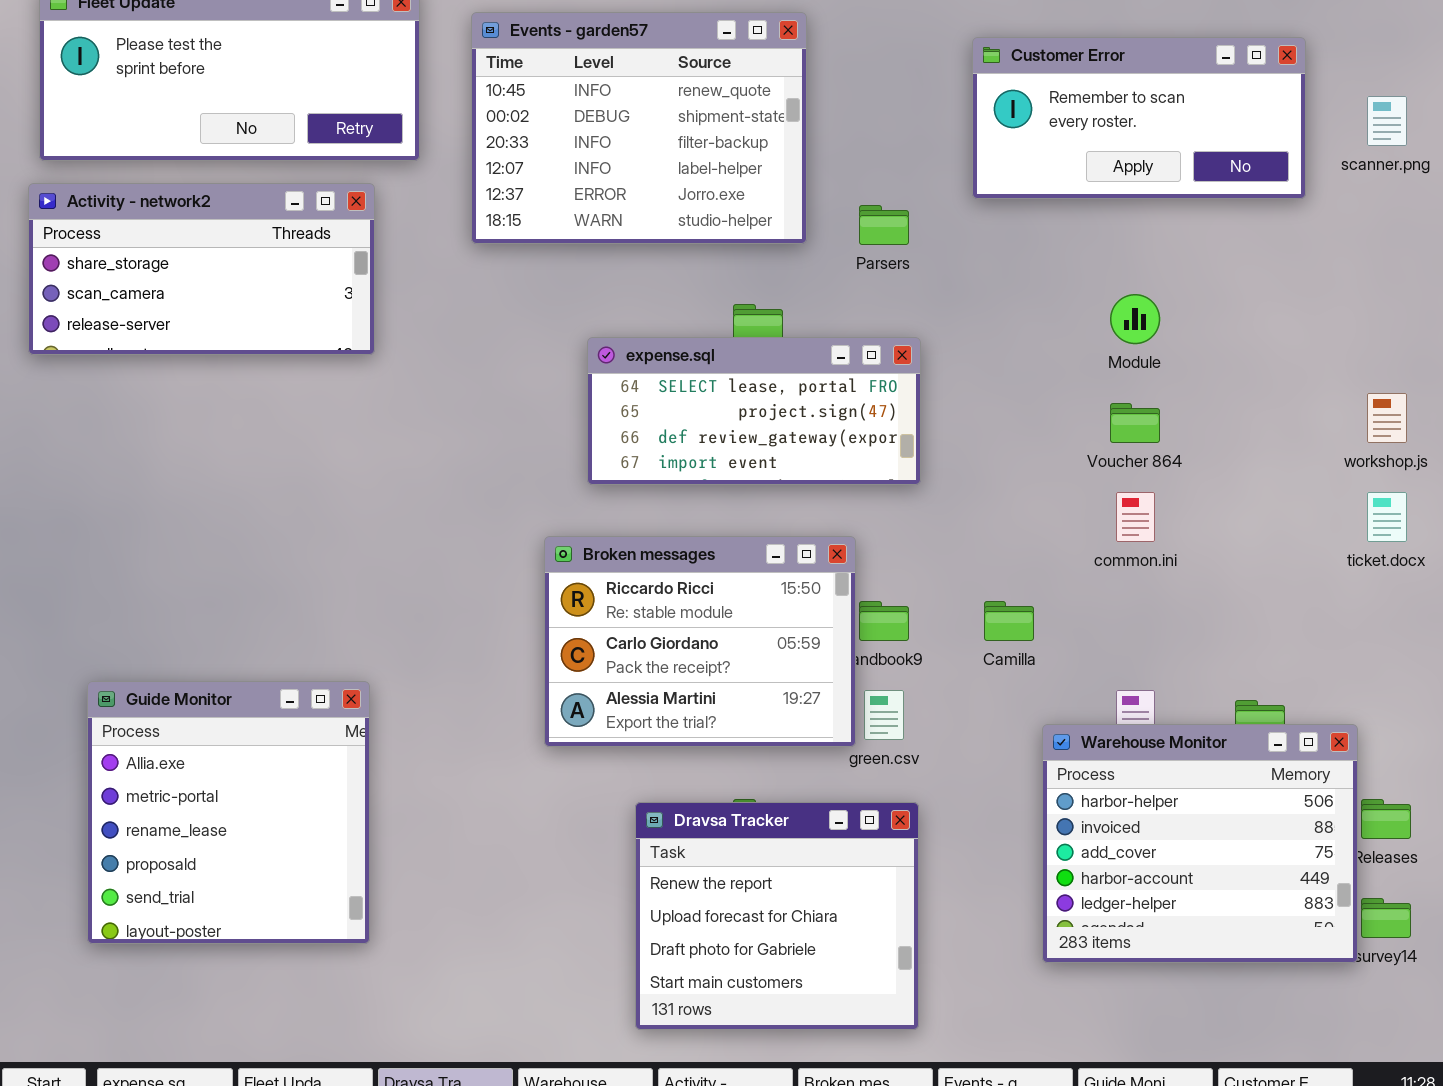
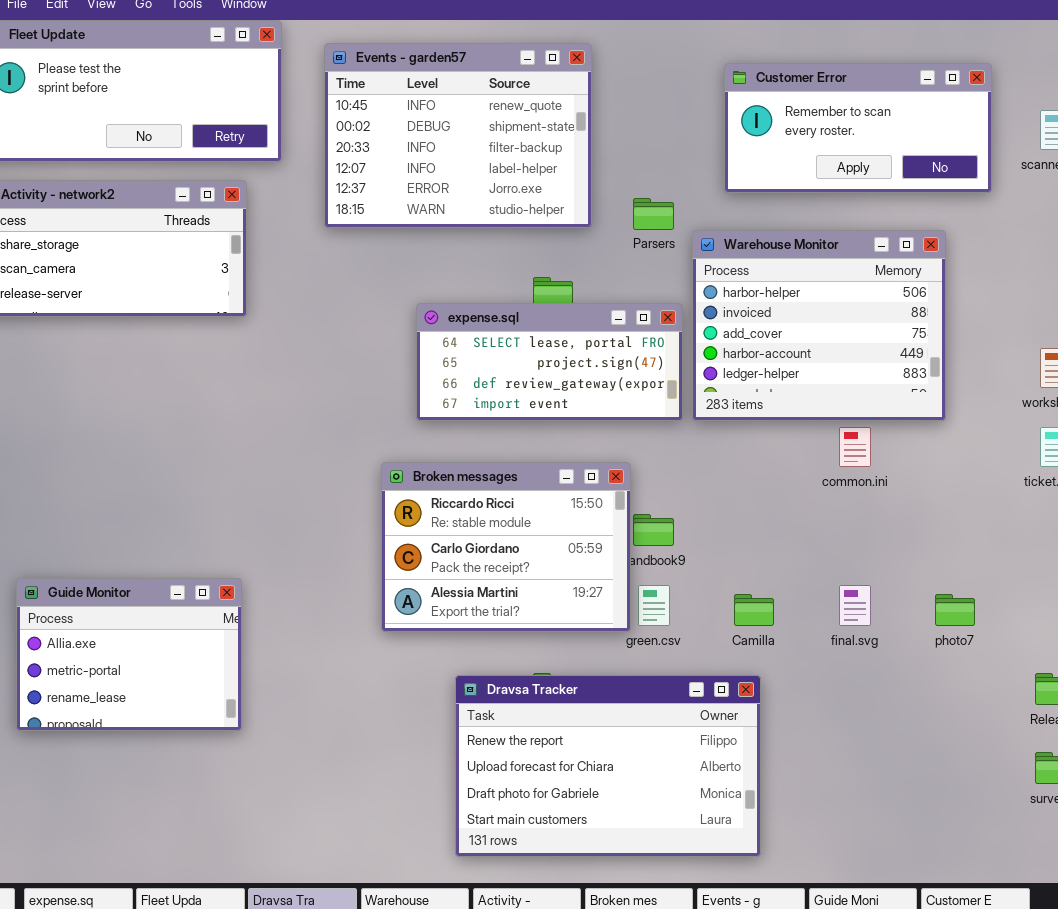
Camilla: [984,601,1034,641] -> [734,594,774,626], moved
Guide Monitor: [87,681,370,944] -> [16,578,242,731], resized
Warehouse Monitor: [1042,724,1358,963] -> [692,230,946,421], moved
Dravsa Tracker: [635,802,919,1030] -> [455,675,761,857], resized

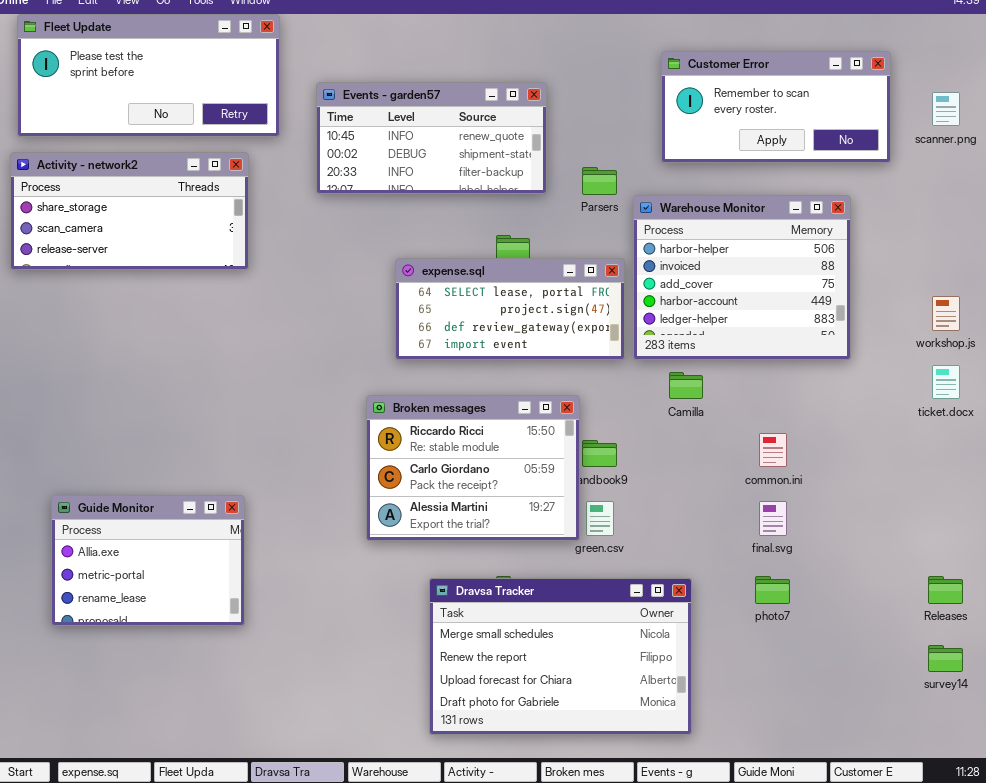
Events - garden57: [324,43,592,228] -> [316,82,547,194], resized
common.ini: [839,427,871,467] -> [759,433,787,467], moved
Camilla: [734,594,774,626] -> [669,372,703,399], moved
photo7: [935,594,975,626] -> [755,576,790,604], moved
Dravsa Tracker: [455,675,761,857] -> [429,578,692,735], scrolled up 1 row

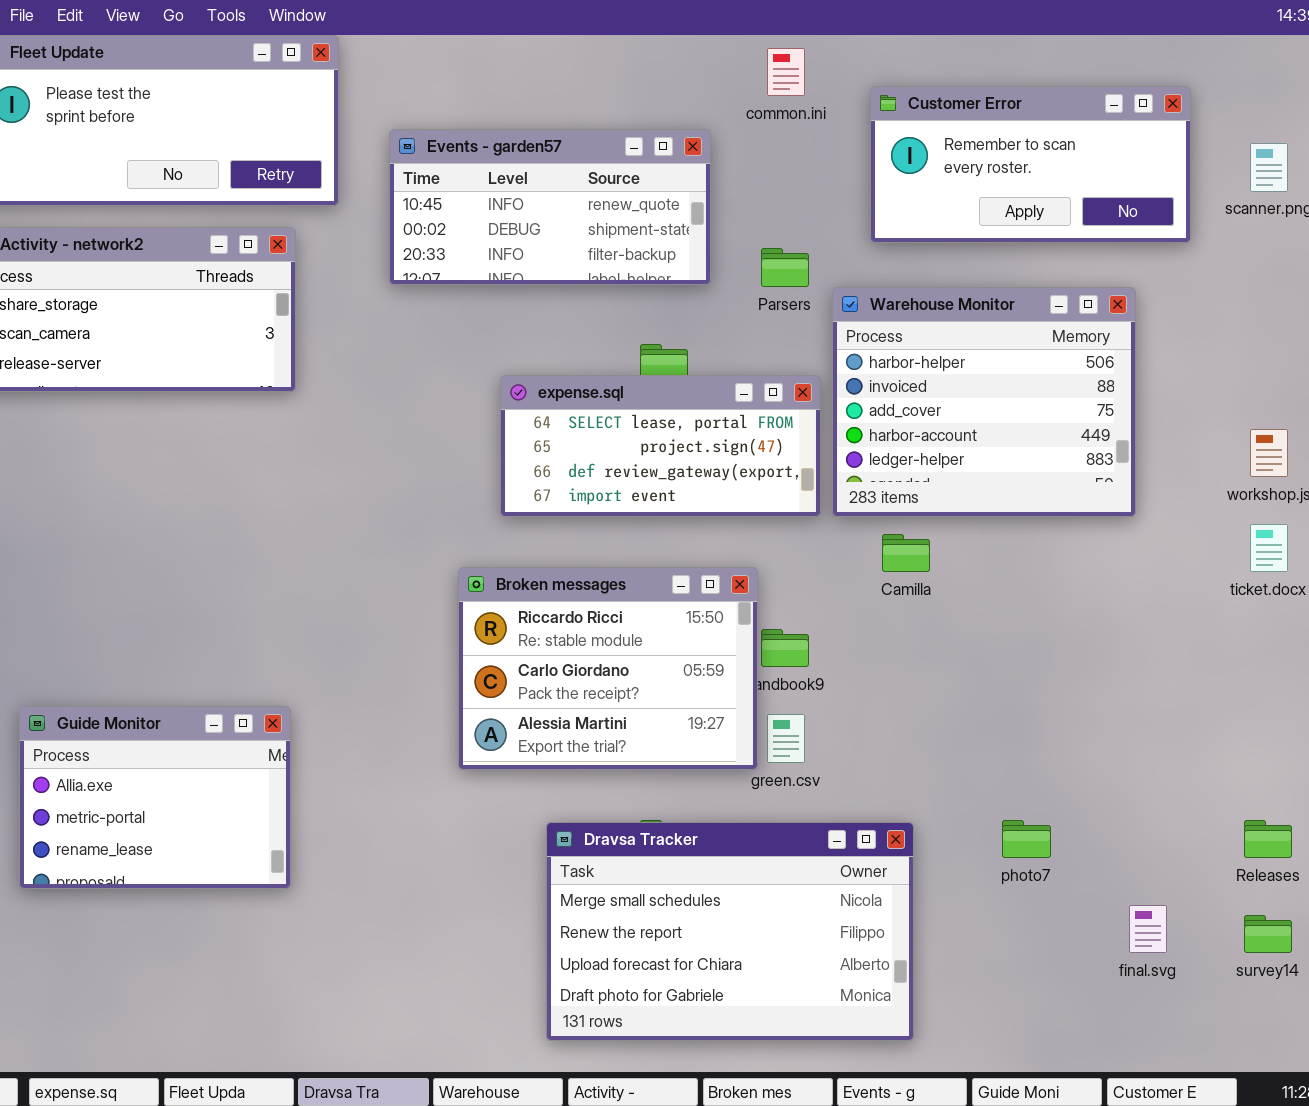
common.ini: [759,433,787,467] -> [767,48,805,96], moved
final.svg: [759,501,787,536] -> [1129,905,1167,953], moved

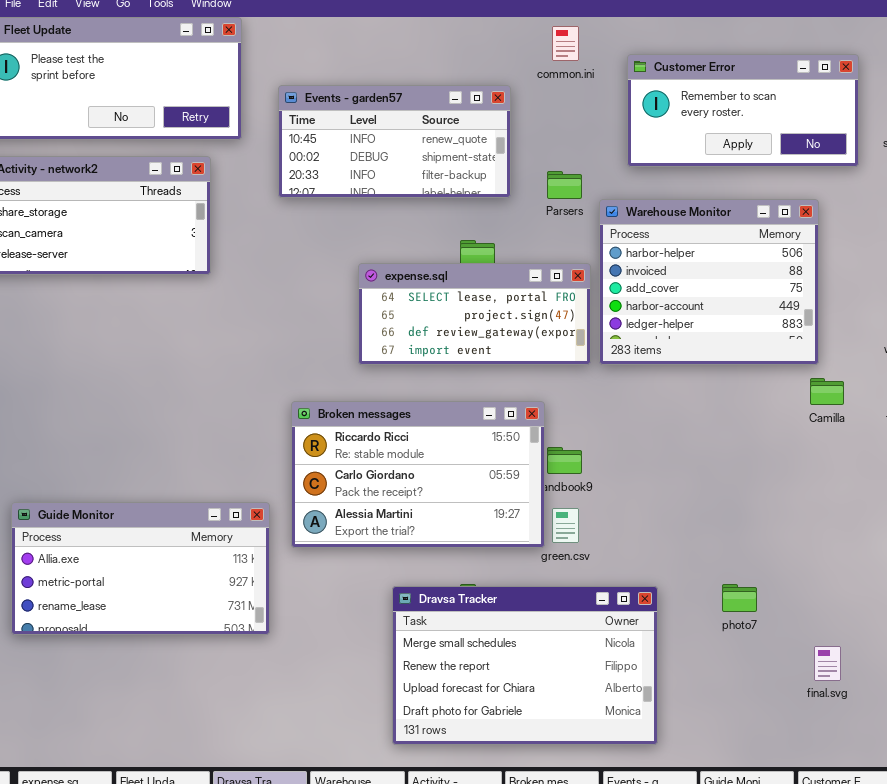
Camilla: [882,534,930,572] -> [810,378,844,405], moved
Broken messages: [458,567,758,770] -> [291,401,545,548], resized
Guide Monitor: [19,706,291,889] -> [11,502,270,635], resized

